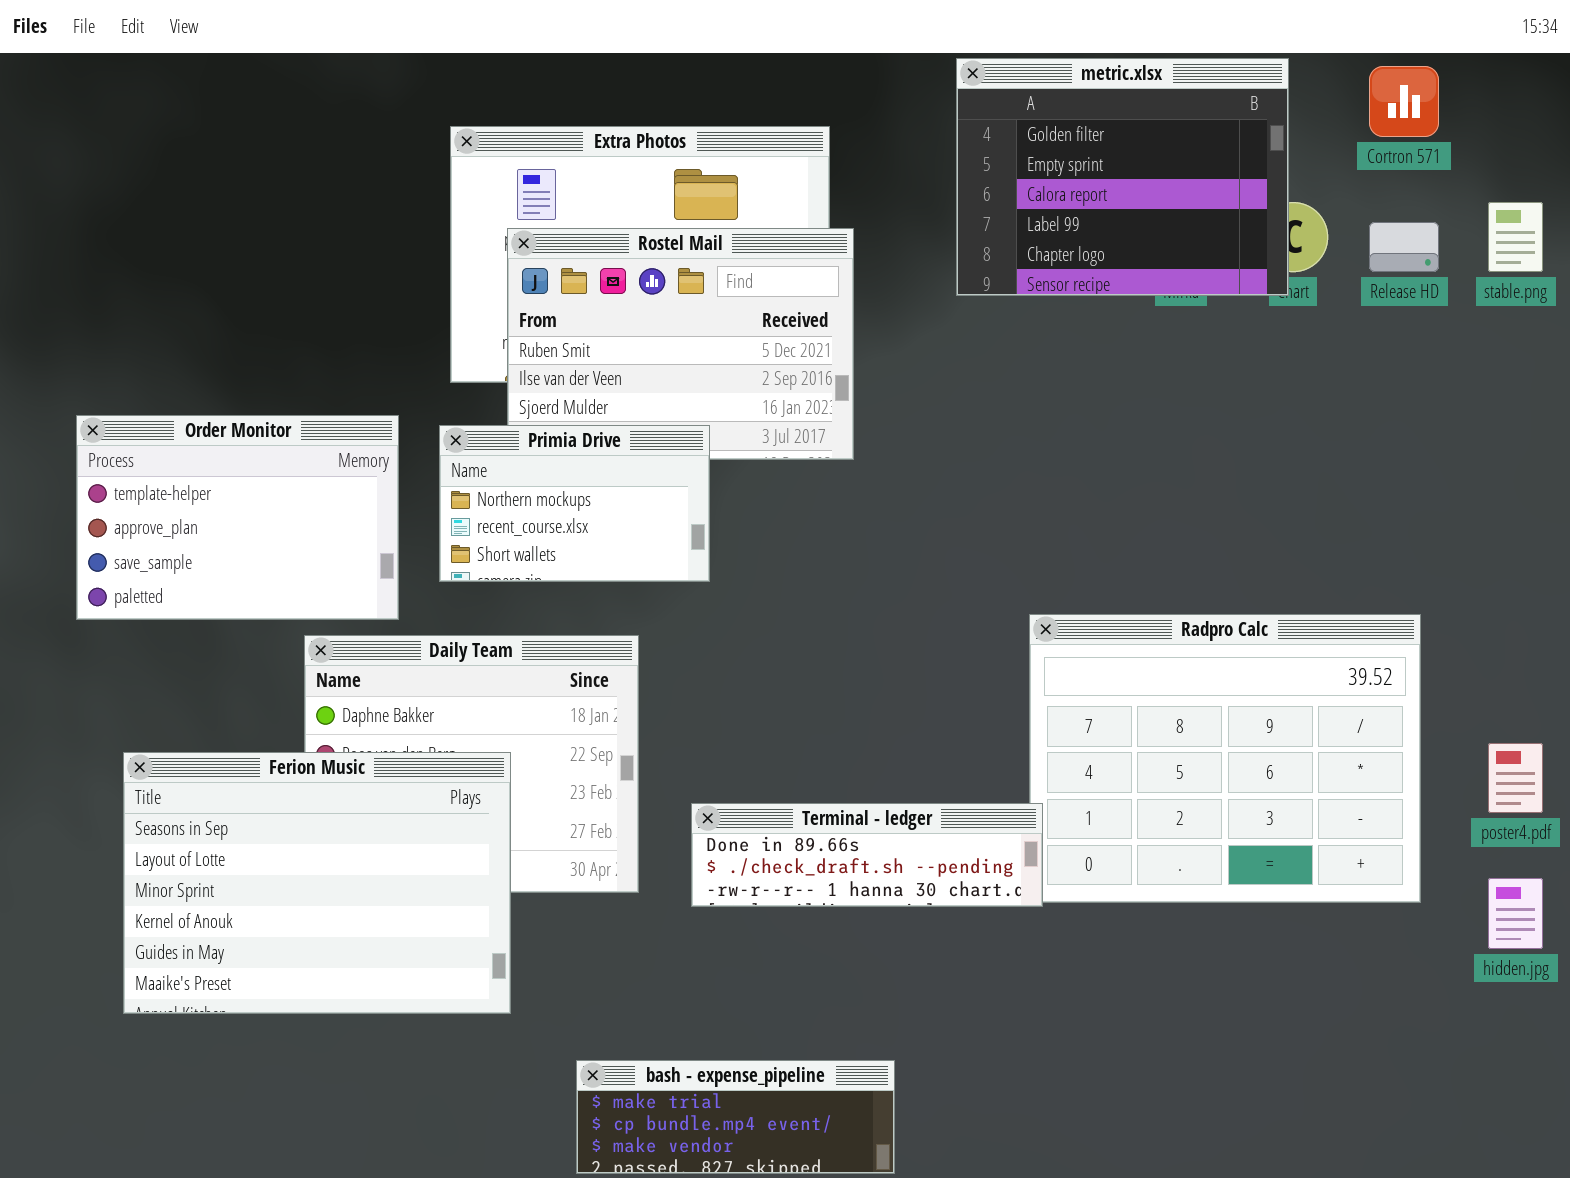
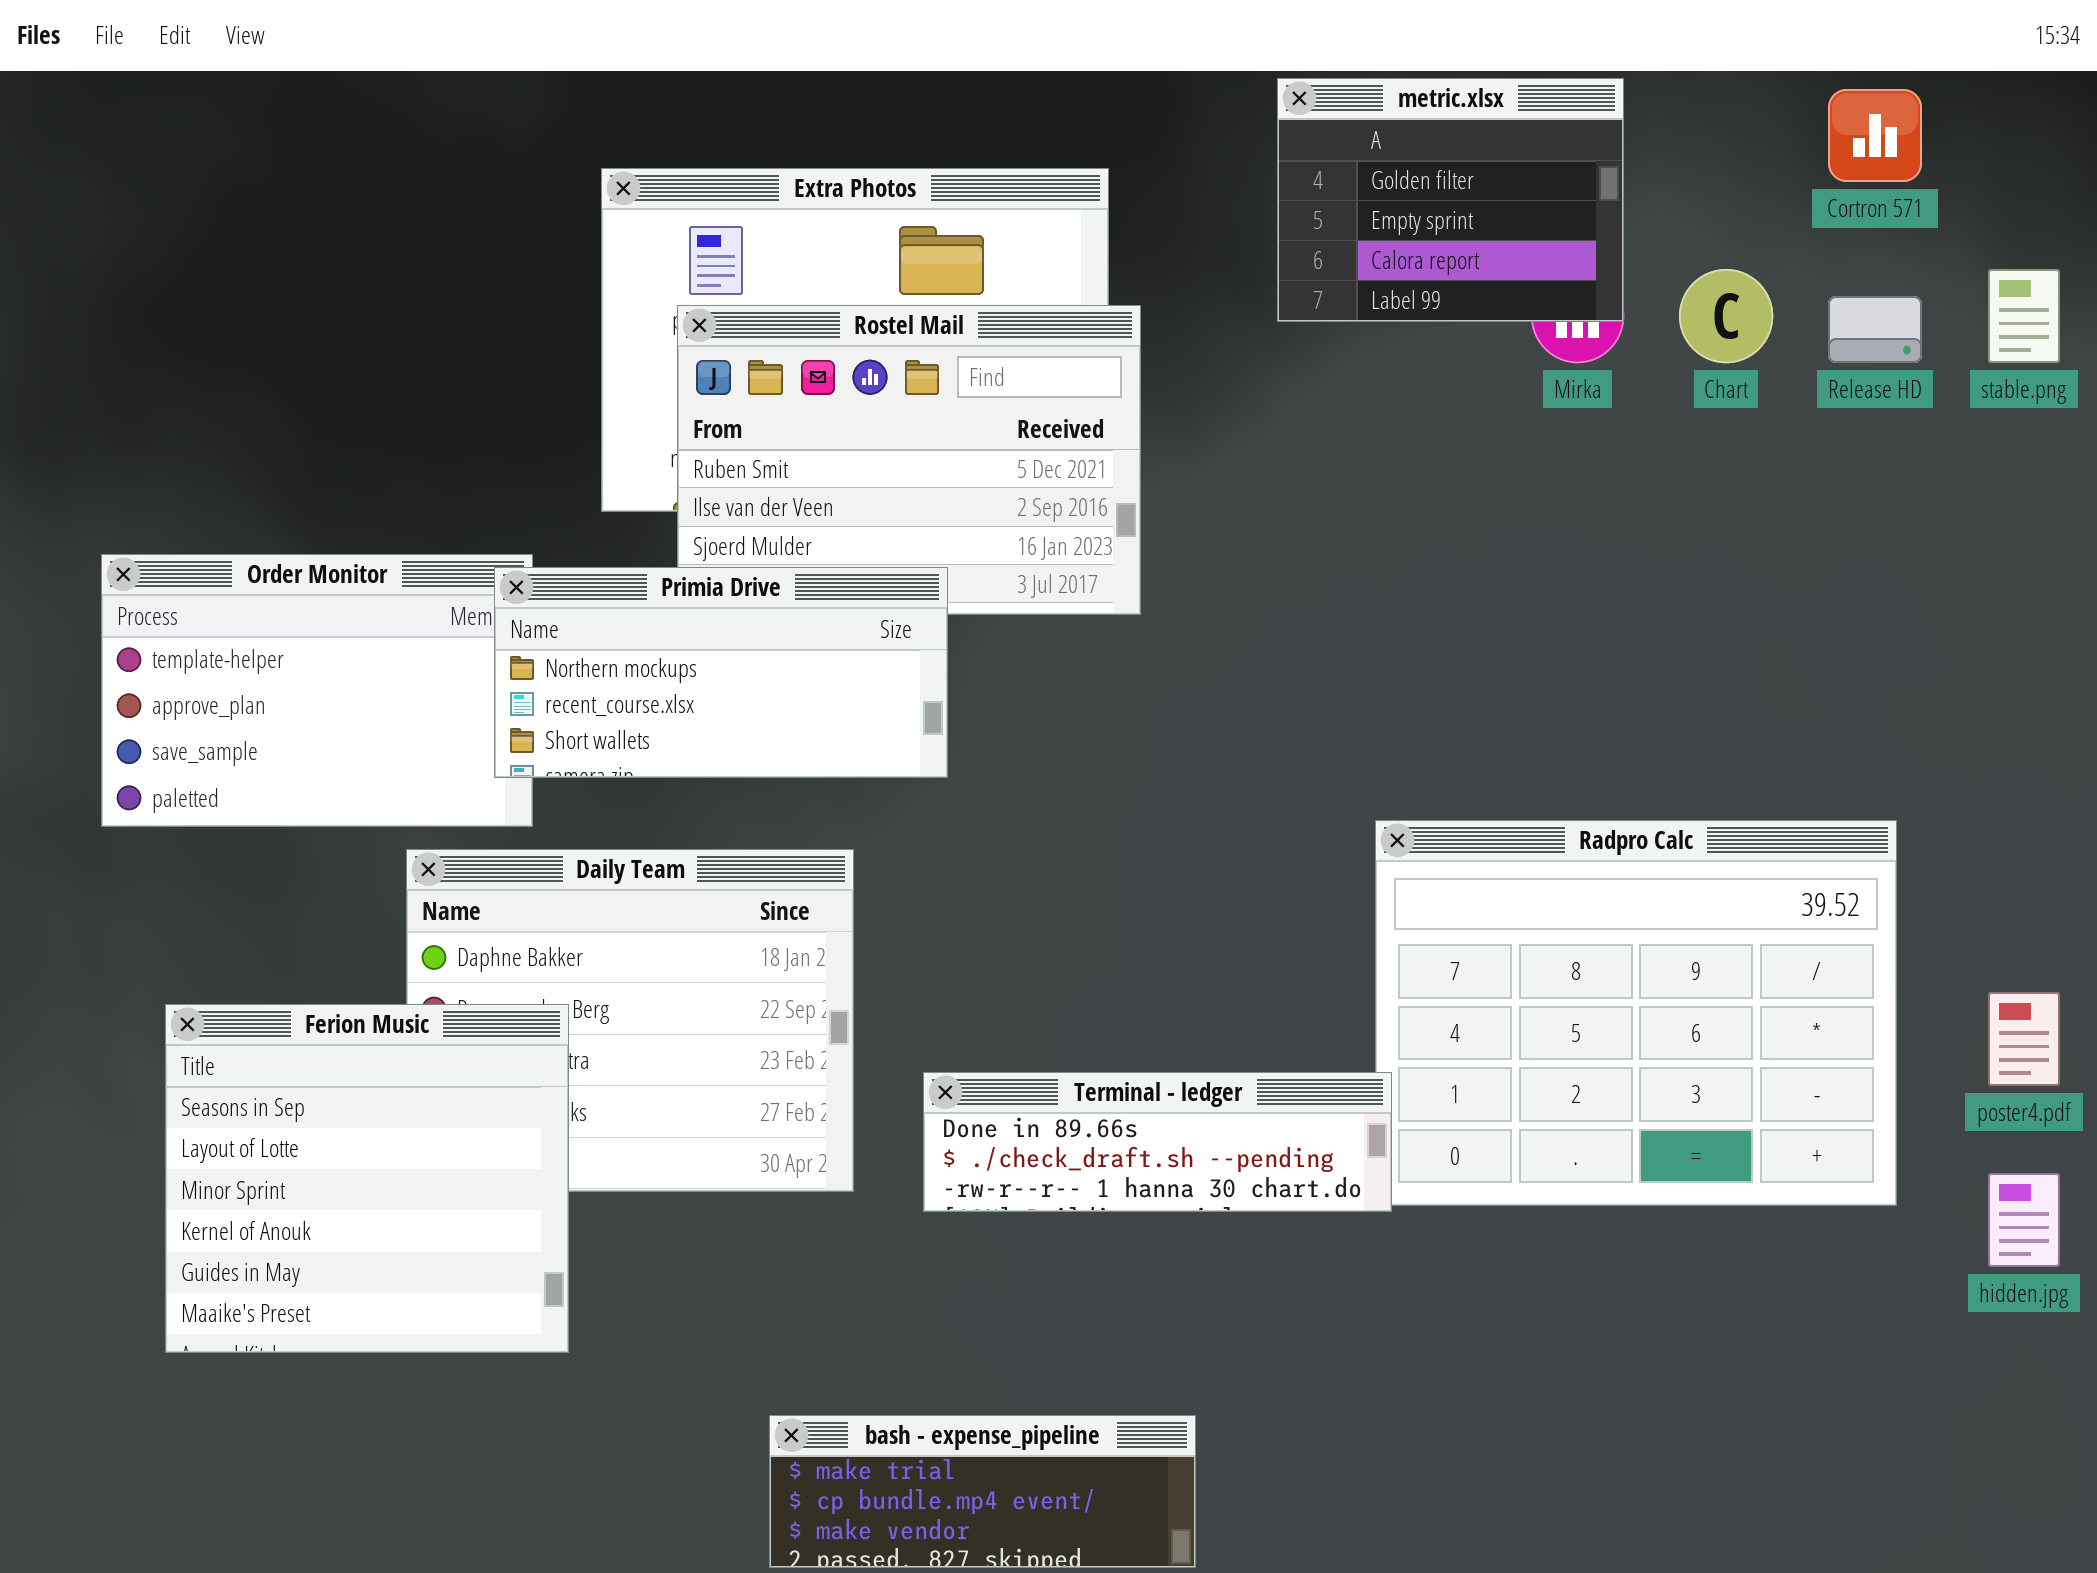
metric.xlsx: [956,58,1289,296] -> [1277,78,1624,322], resized
Primia Drive: [439,425,710,582] -> [494,567,948,778], resized
Ferion Music: [123,752,511,1014] -> [165,1004,569,1353], resized

